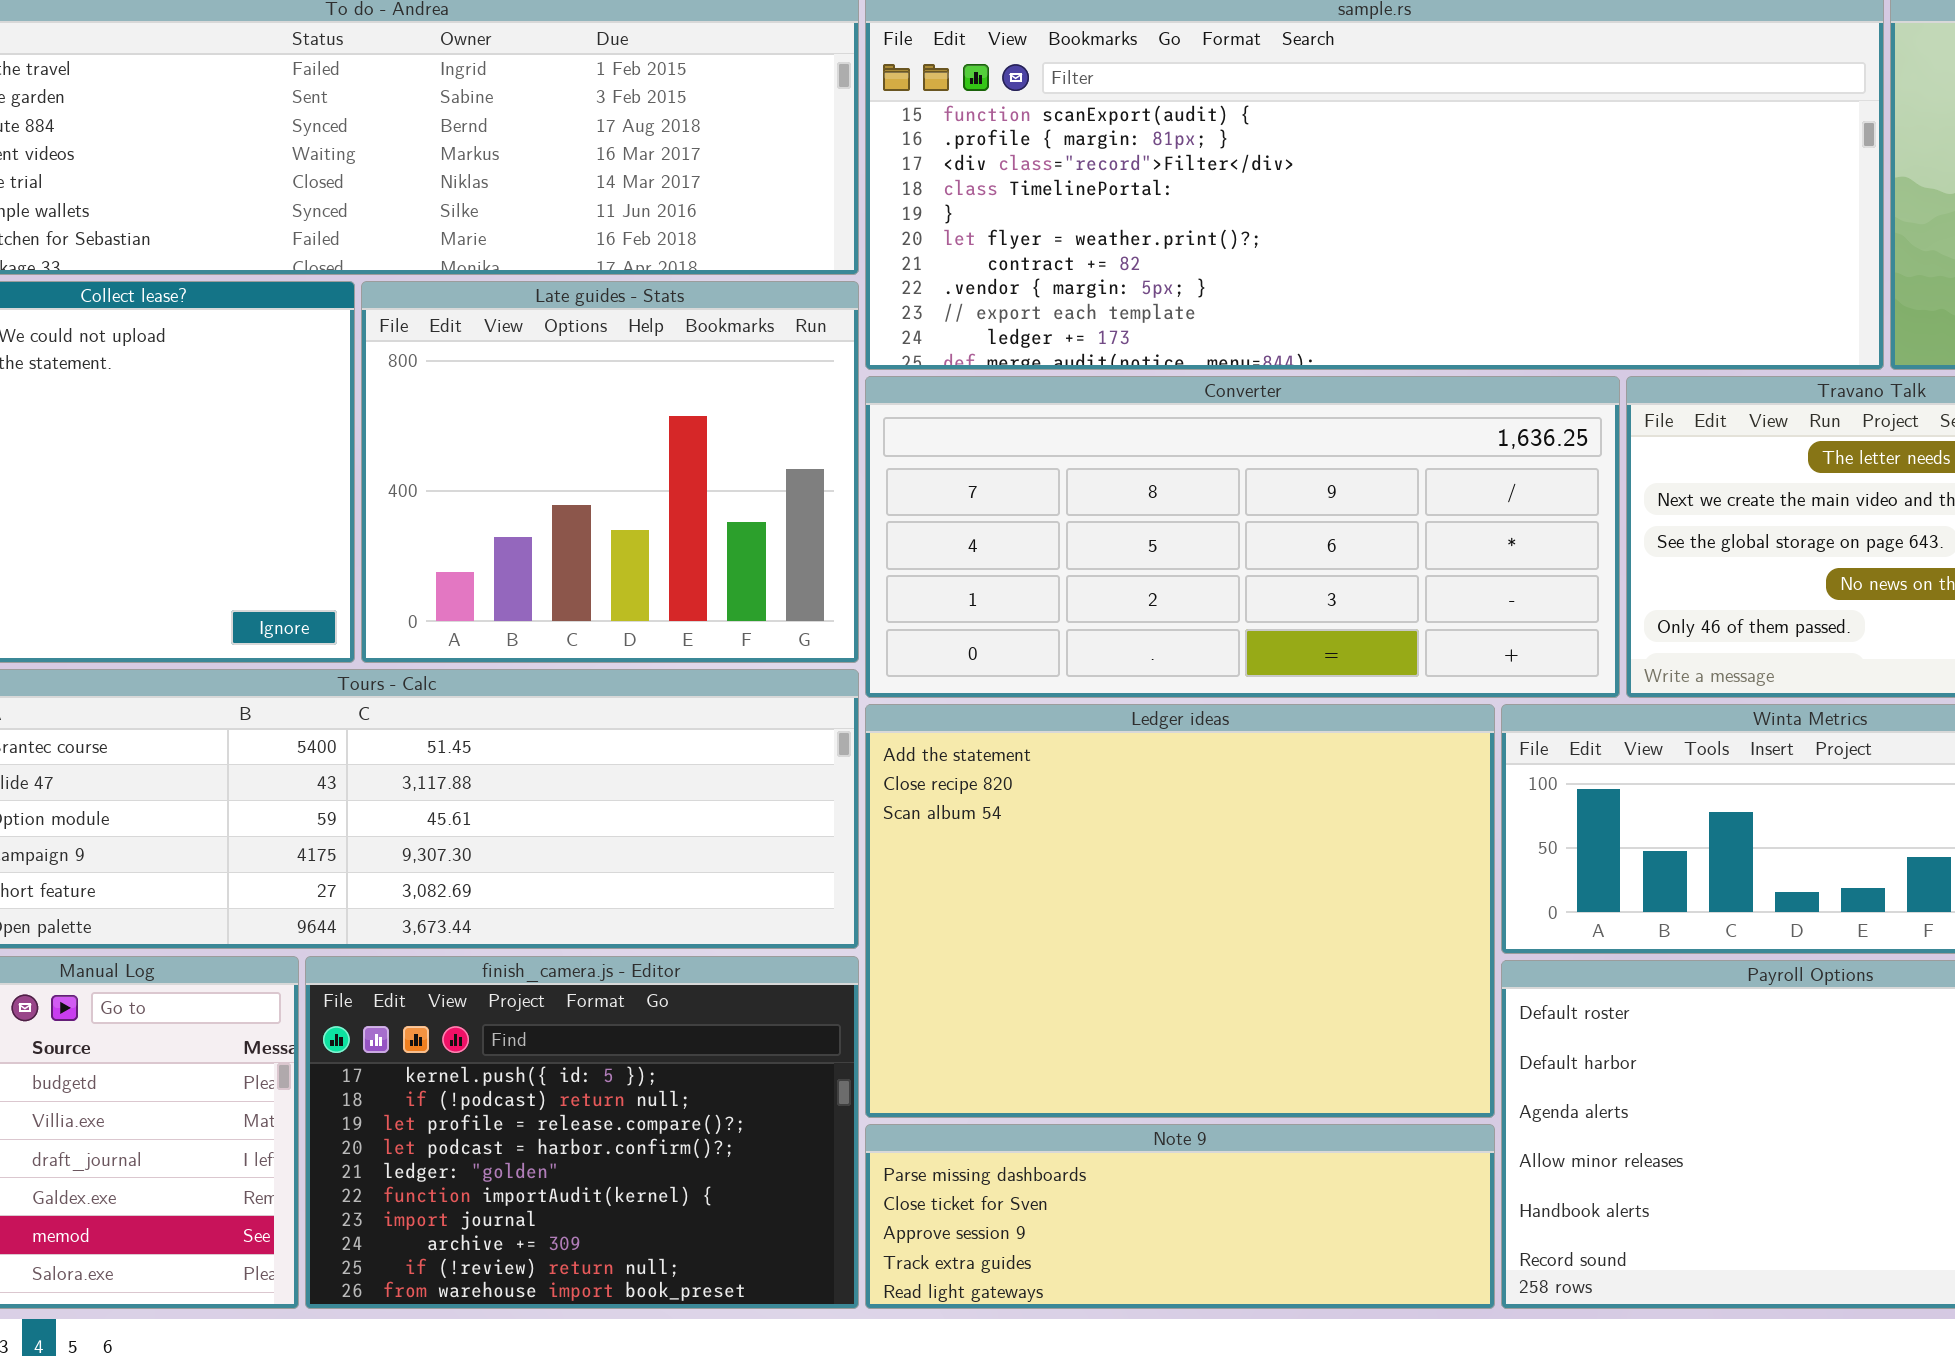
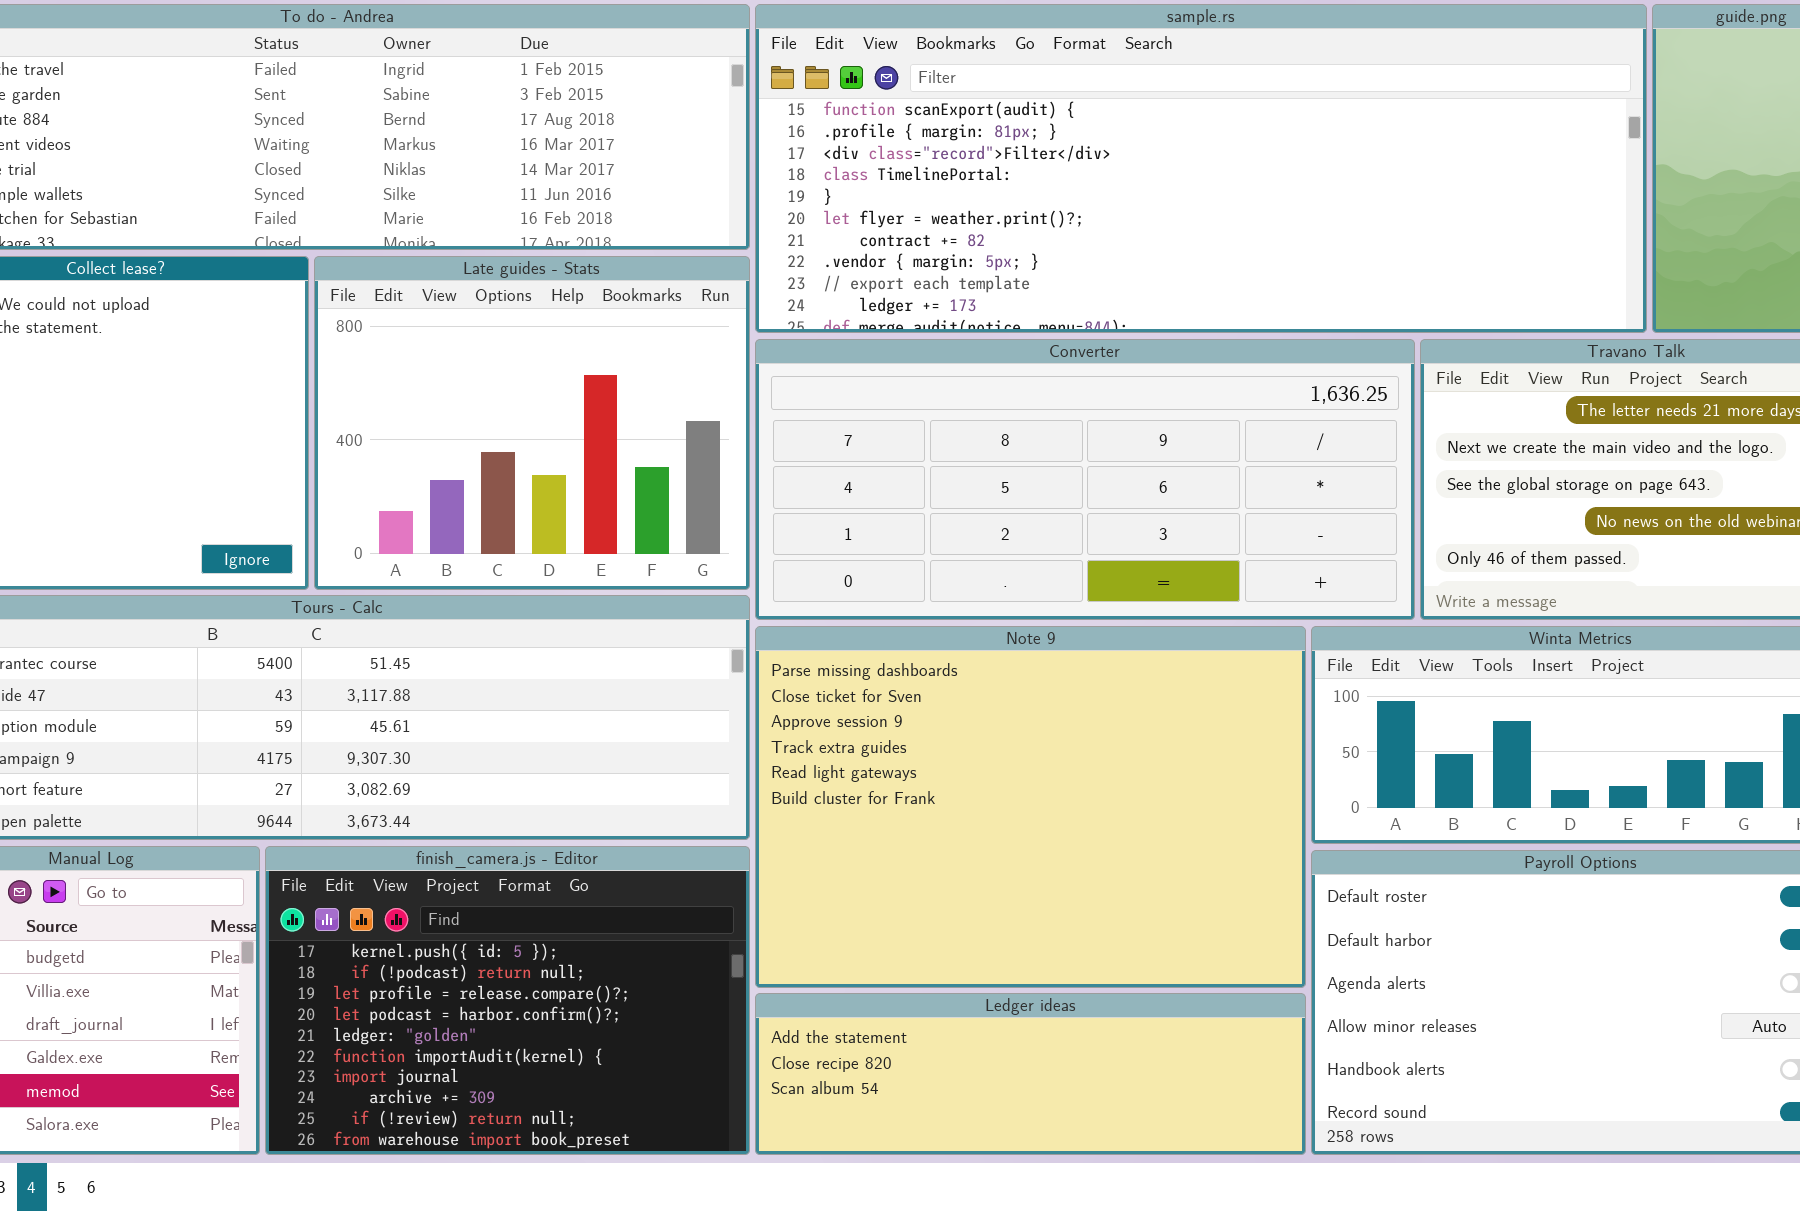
Ledger ideas: [865,704,1495,1118] -> [755,993,1306,1155], moved, resized
Note 9: [865,1124,1495,1309] -> [755,626,1306,988], moved, resized

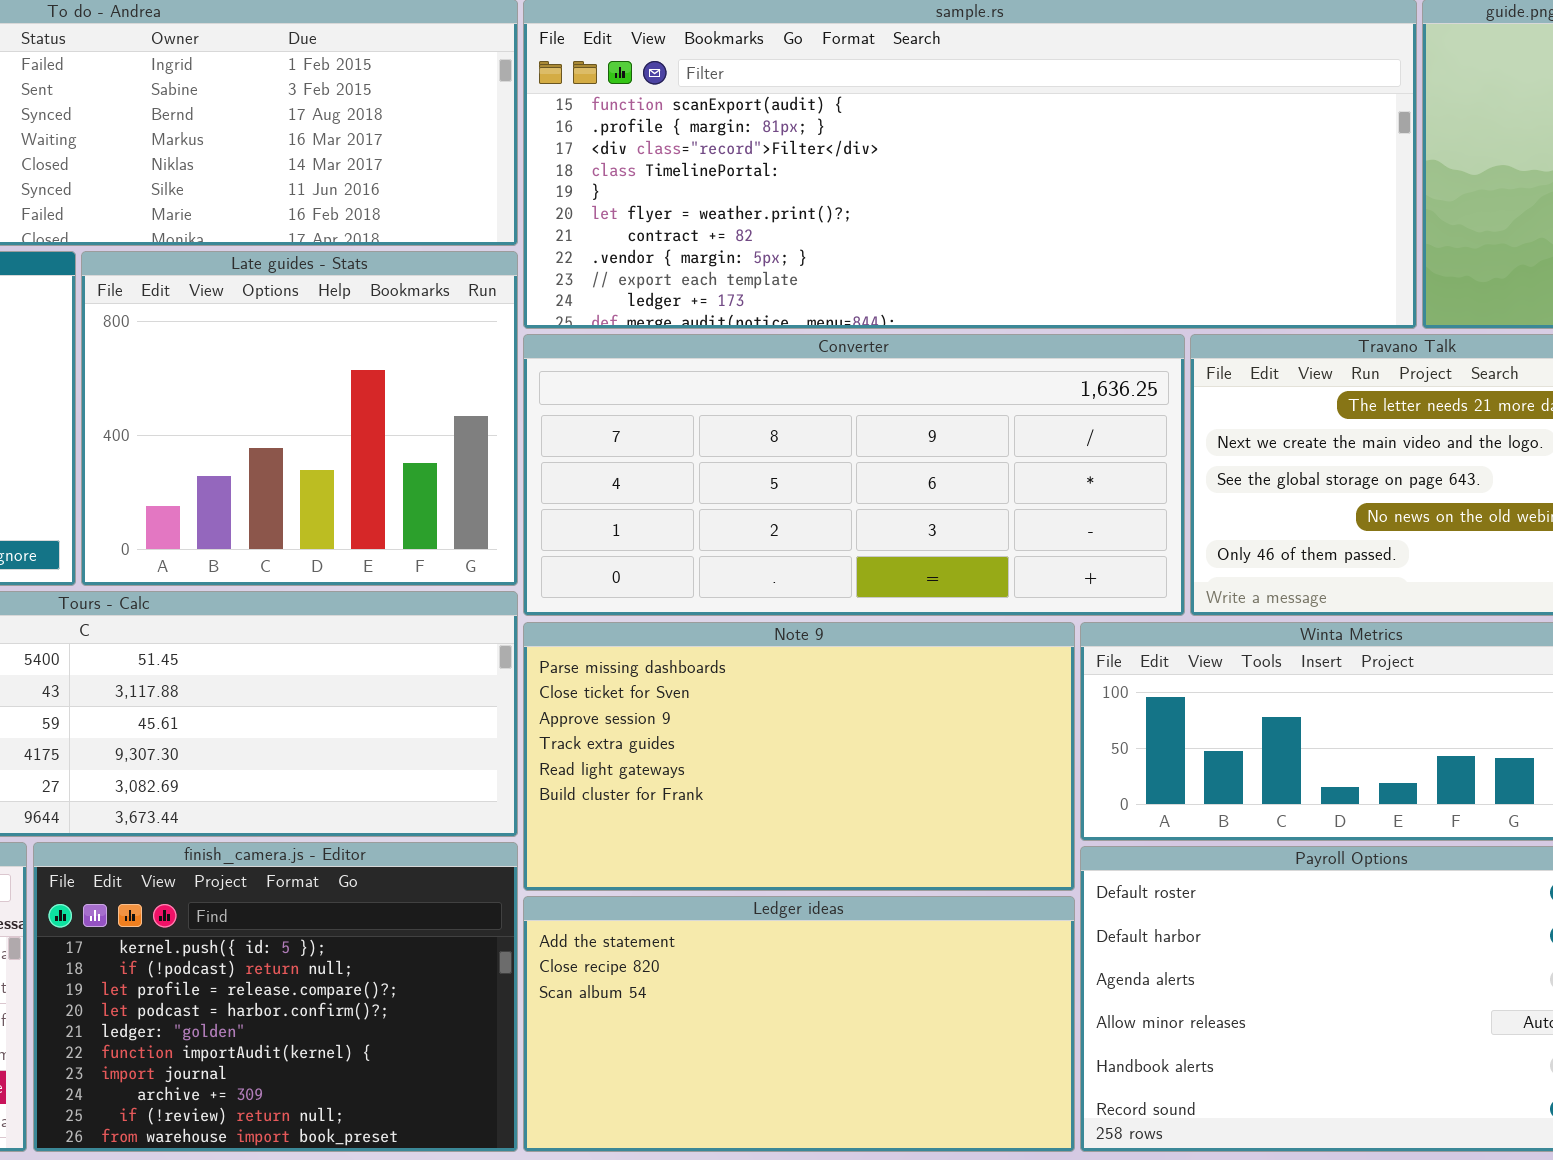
Note 9: [755,626,1306,988] -> [523,622,1075,891], resized
Ledger ideas: [755,993,1306,1155] -> [523,896,1075,1152], resized

